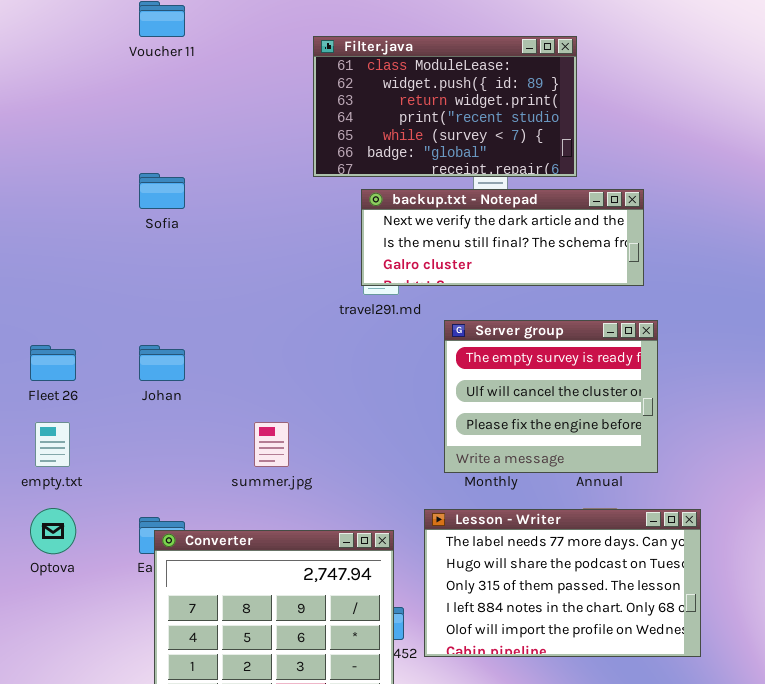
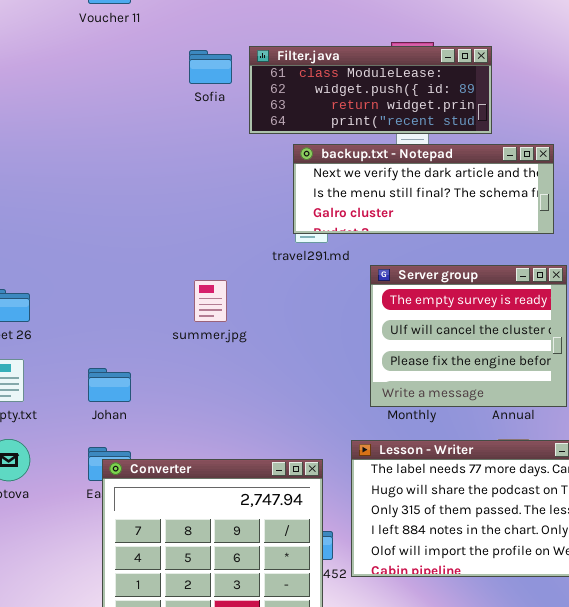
Filter.java: [313,36,577,177] -> [249,46,492,134], resized
Sofia: [139,173,185,209] -> [189,50,232,84], moved
Johan: [139,345,185,381] -> [88,368,131,402], moved
summer.jpg: [254,422,289,467] -> [194,280,227,322], moved

